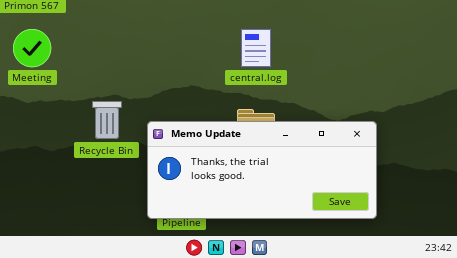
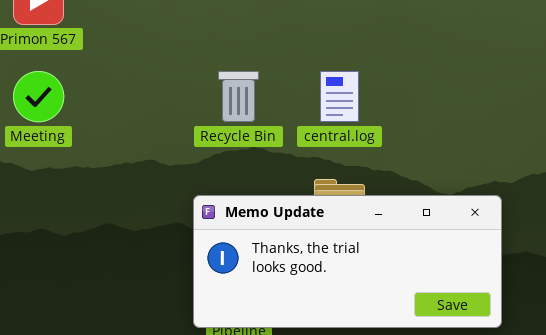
Recycle Bin: [92,101,122,139] -> [218,71,259,122], moved

